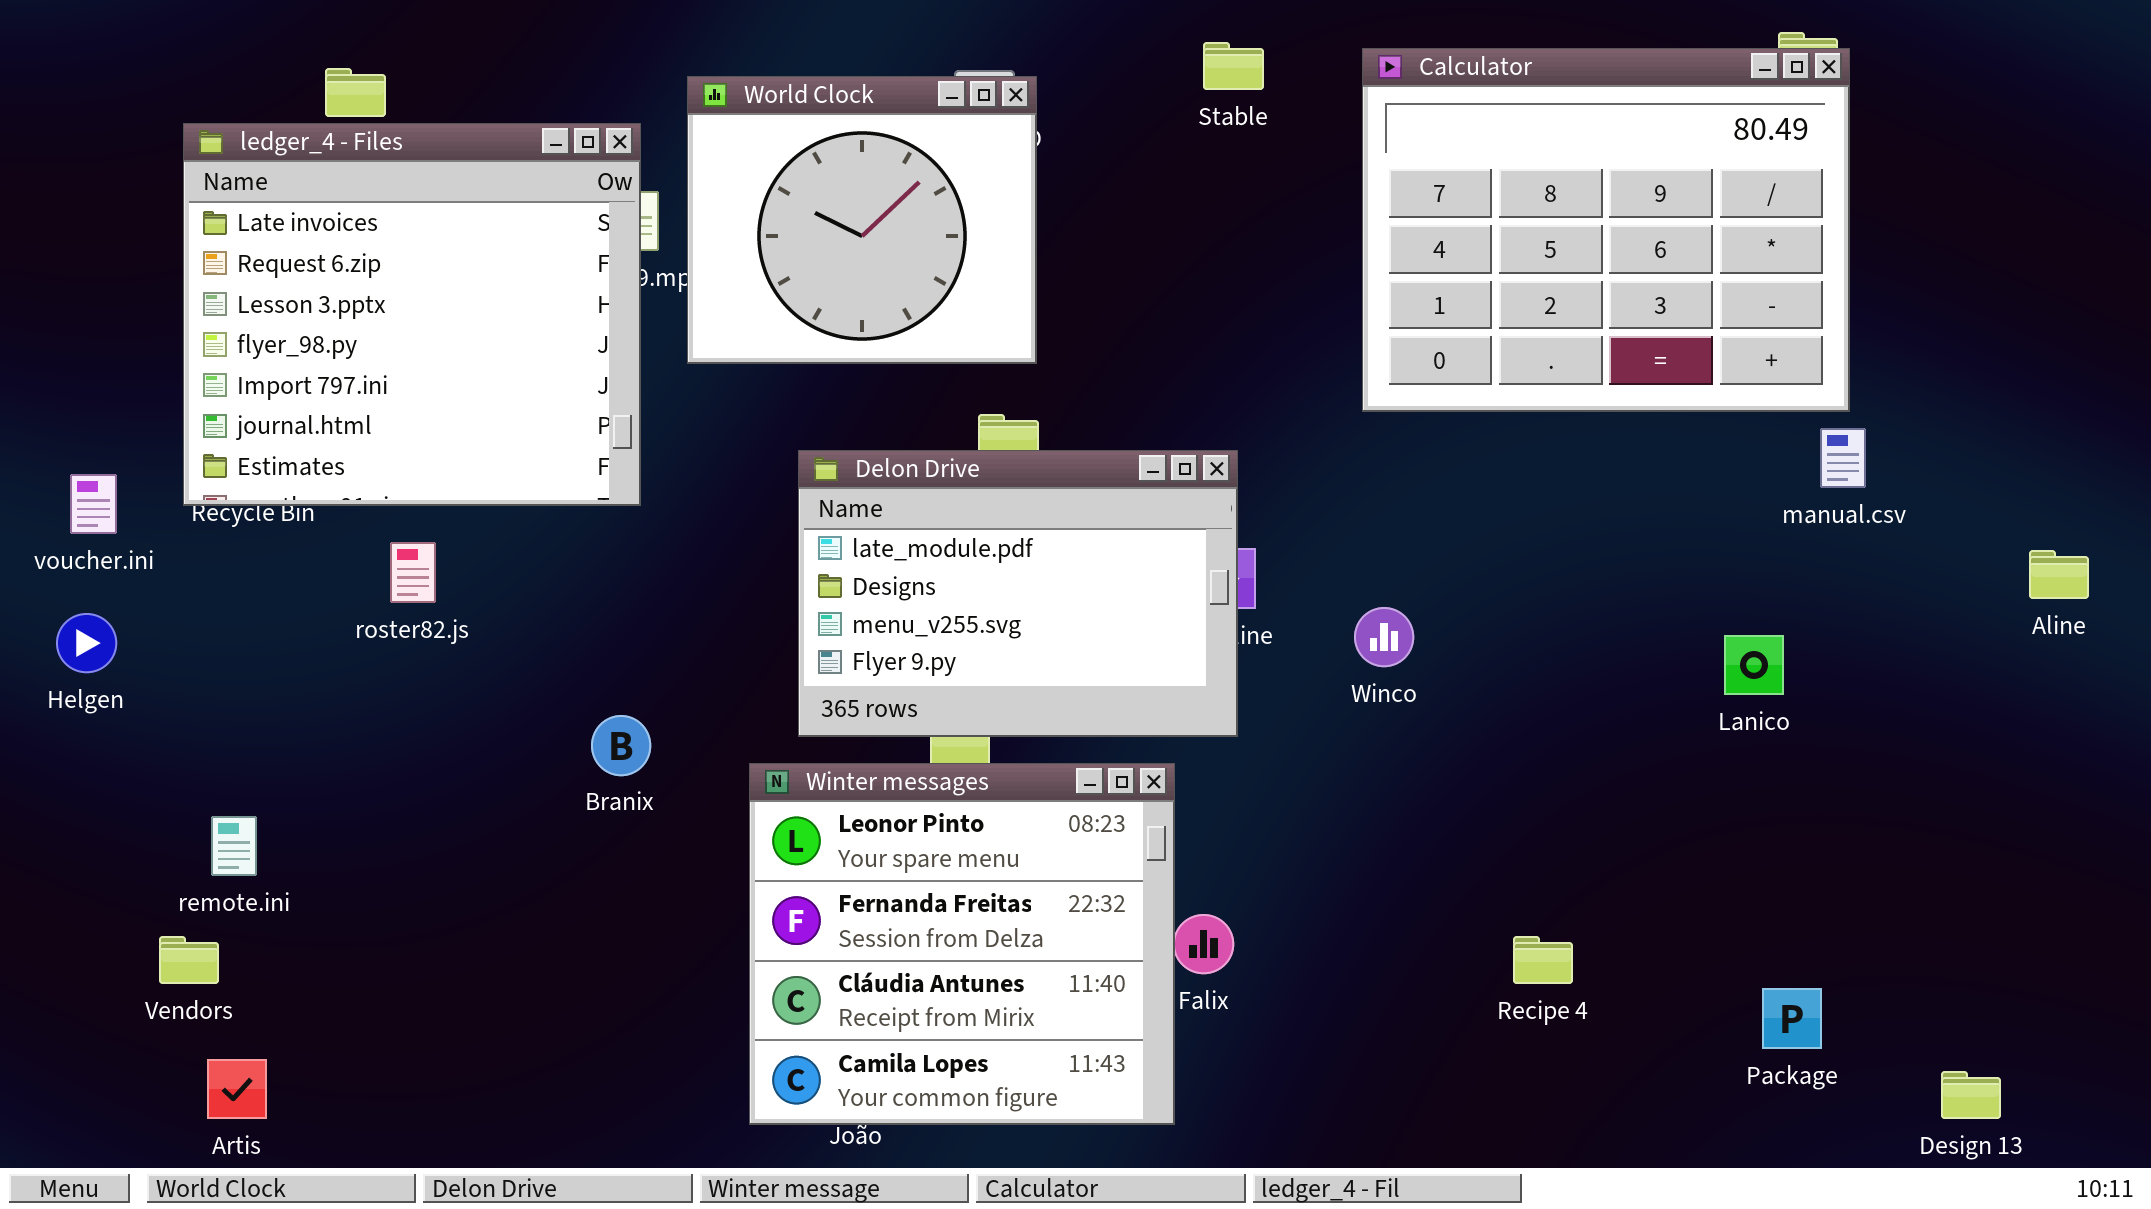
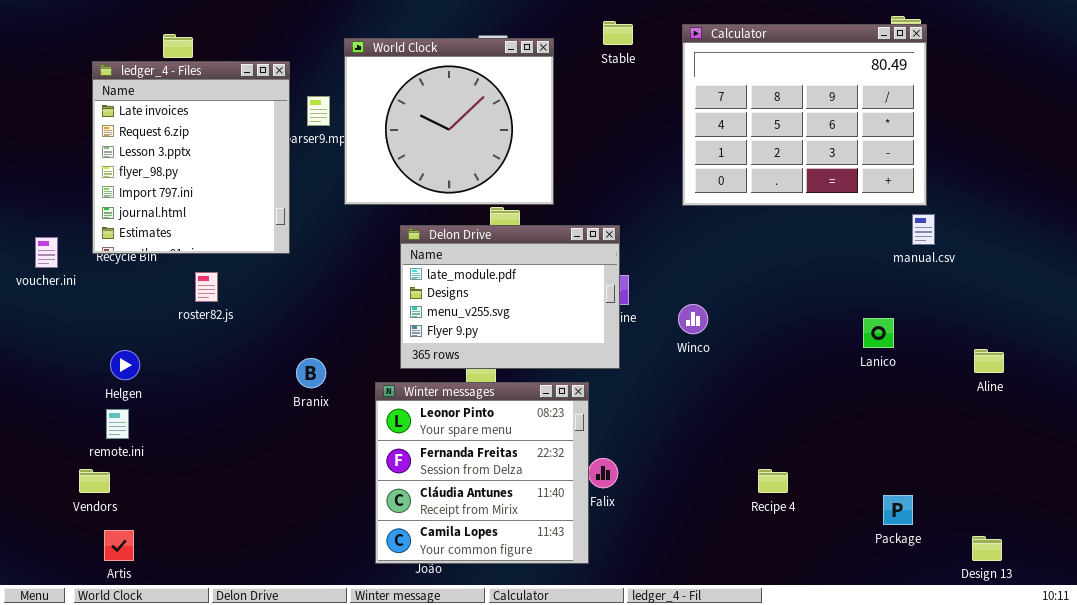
World Clock: [687,76,1037,364] -> [344,38,554,205], resized
ledger_4 - Files: [183,123,641,506] -> [92,61,290,254], resized
Aline: [2029,550,2089,599] -> [974,349,1004,373], moved
Helgen: [56,613,117,673] -> [110,350,140,380], moved

